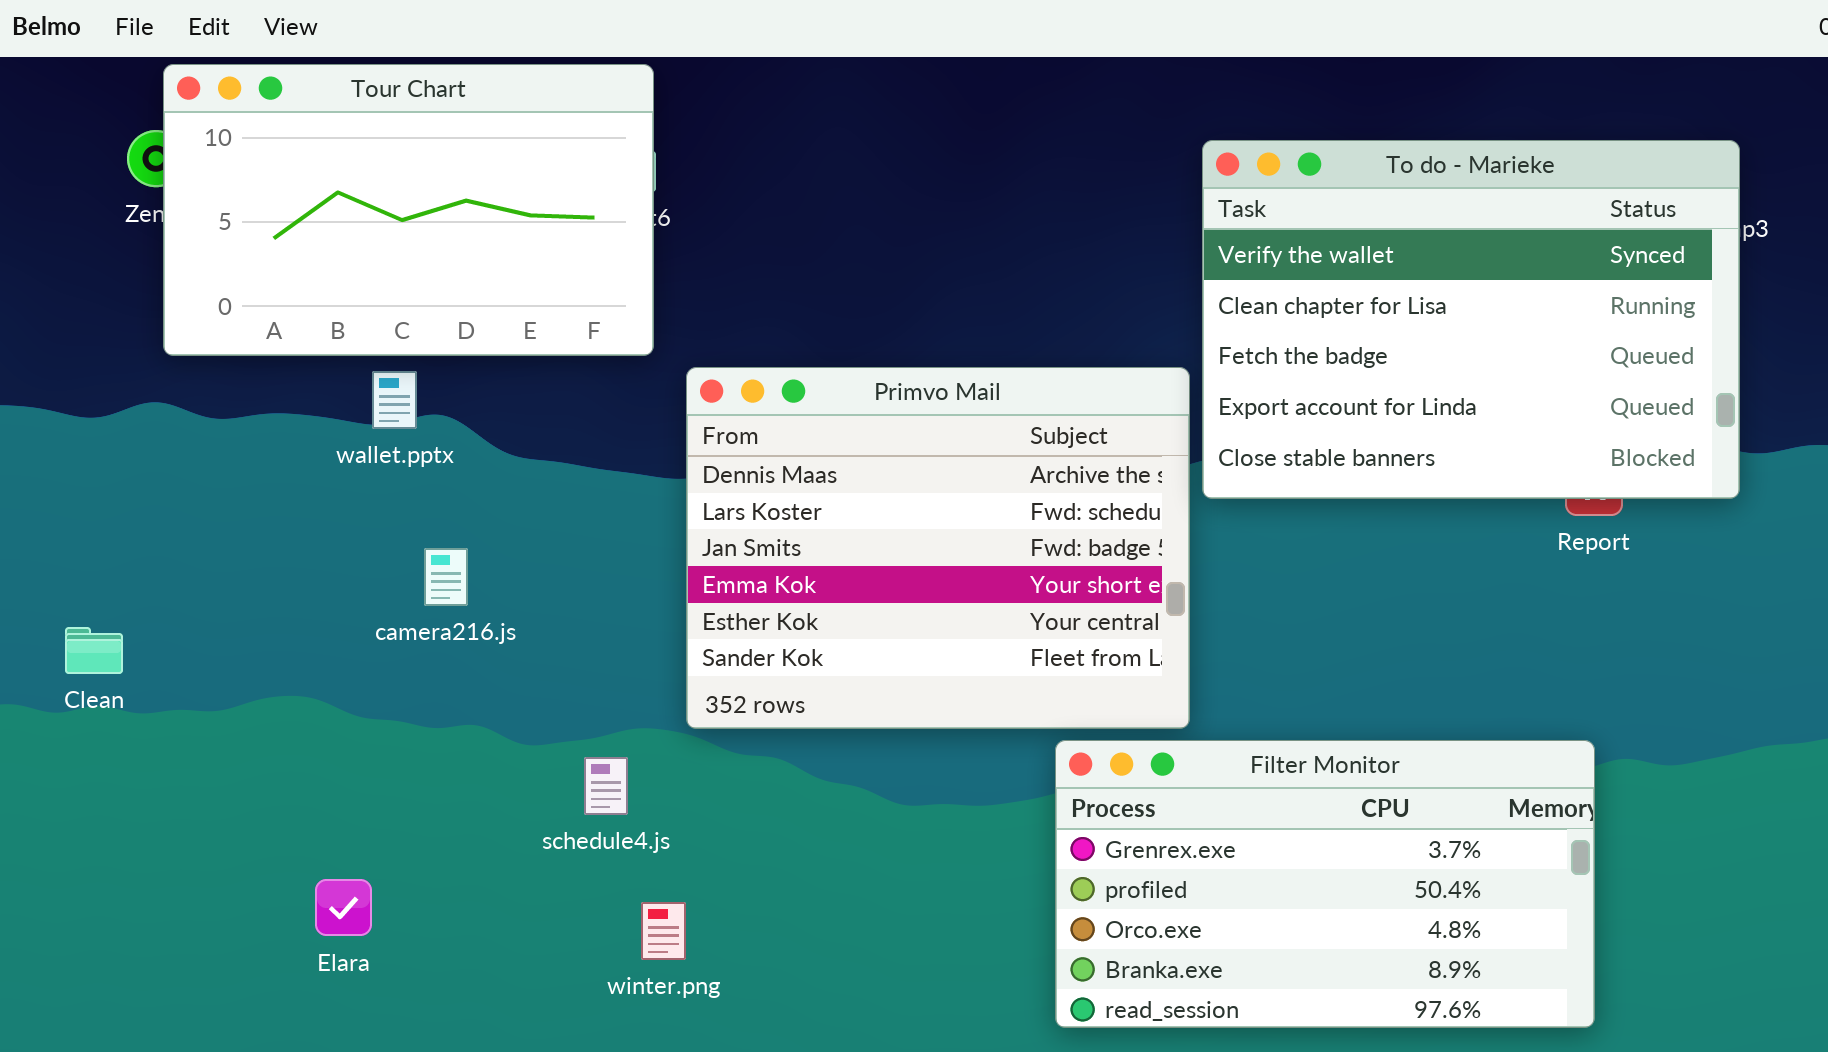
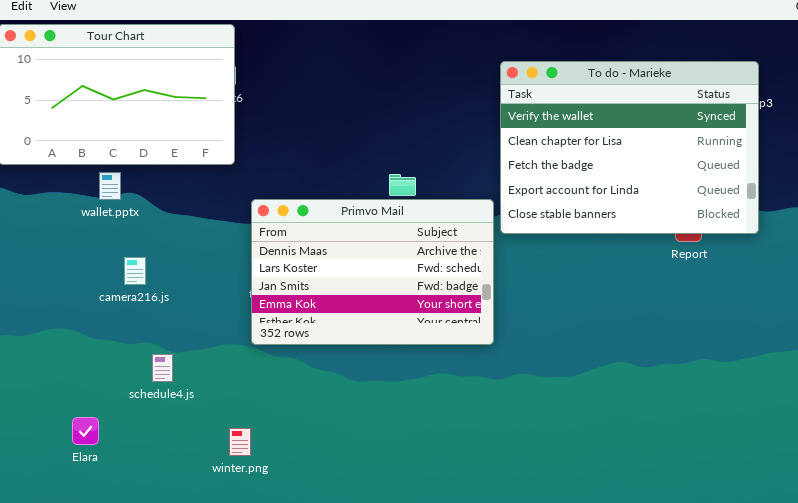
Primvo Mail: [686,367,1190,729] -> [251,199,494,345], resized
Filter Monitor: [1055,740,1595,1028] -> none, closed
schedule4.js: [584,757,628,815] -> [152,354,173,382], moved

